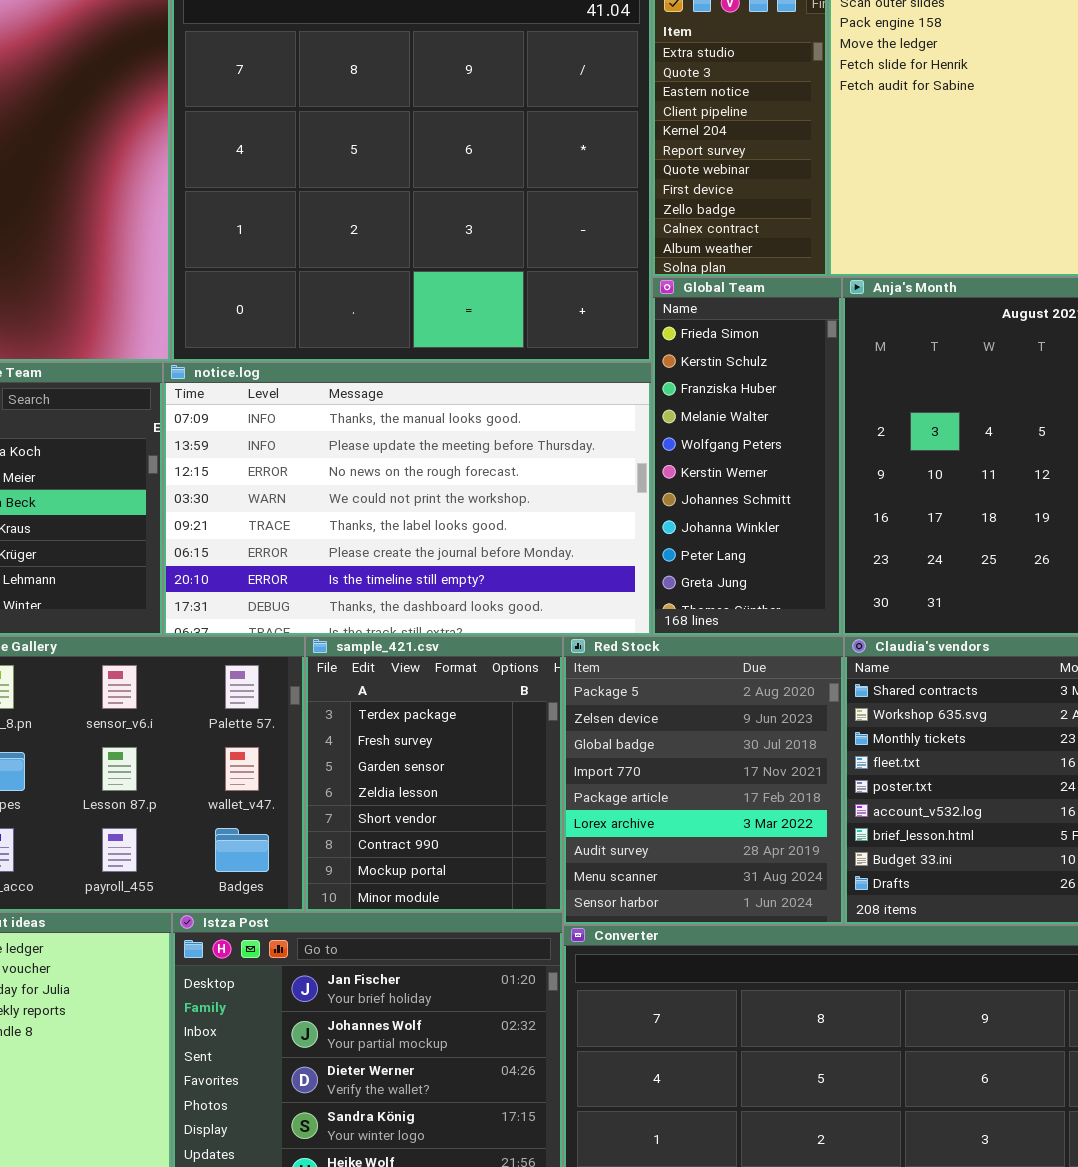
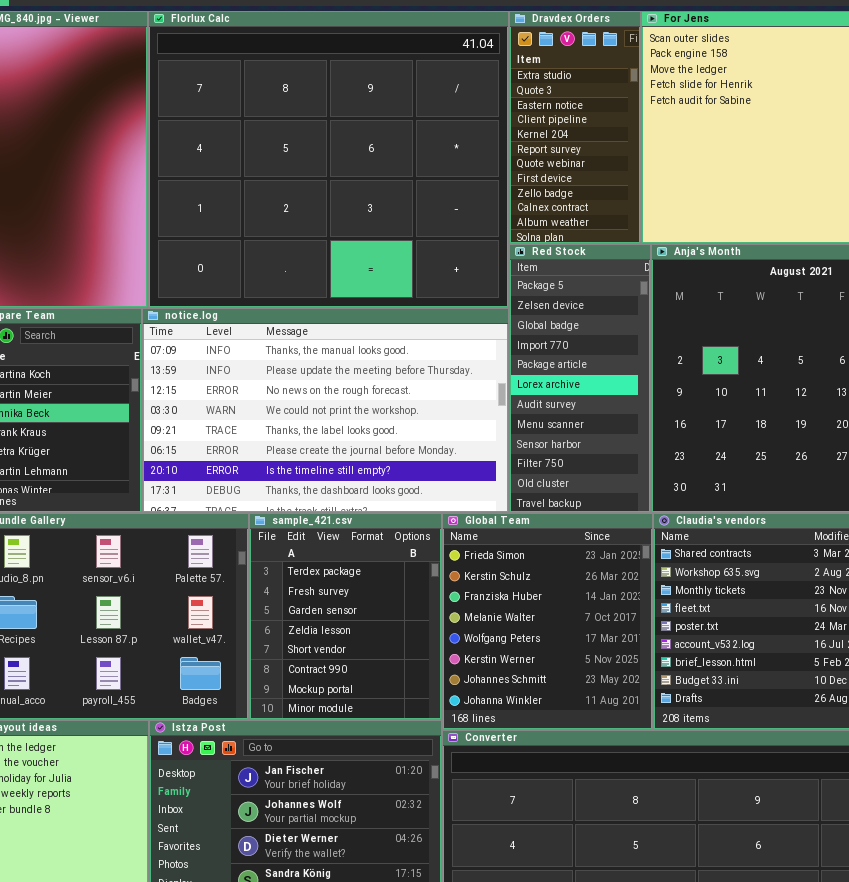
Global Team: [652,277,842,636] -> [442,513,653,730], moved, resized
Red Stock: [563,636,844,925] -> [509,244,651,513], moved, resized

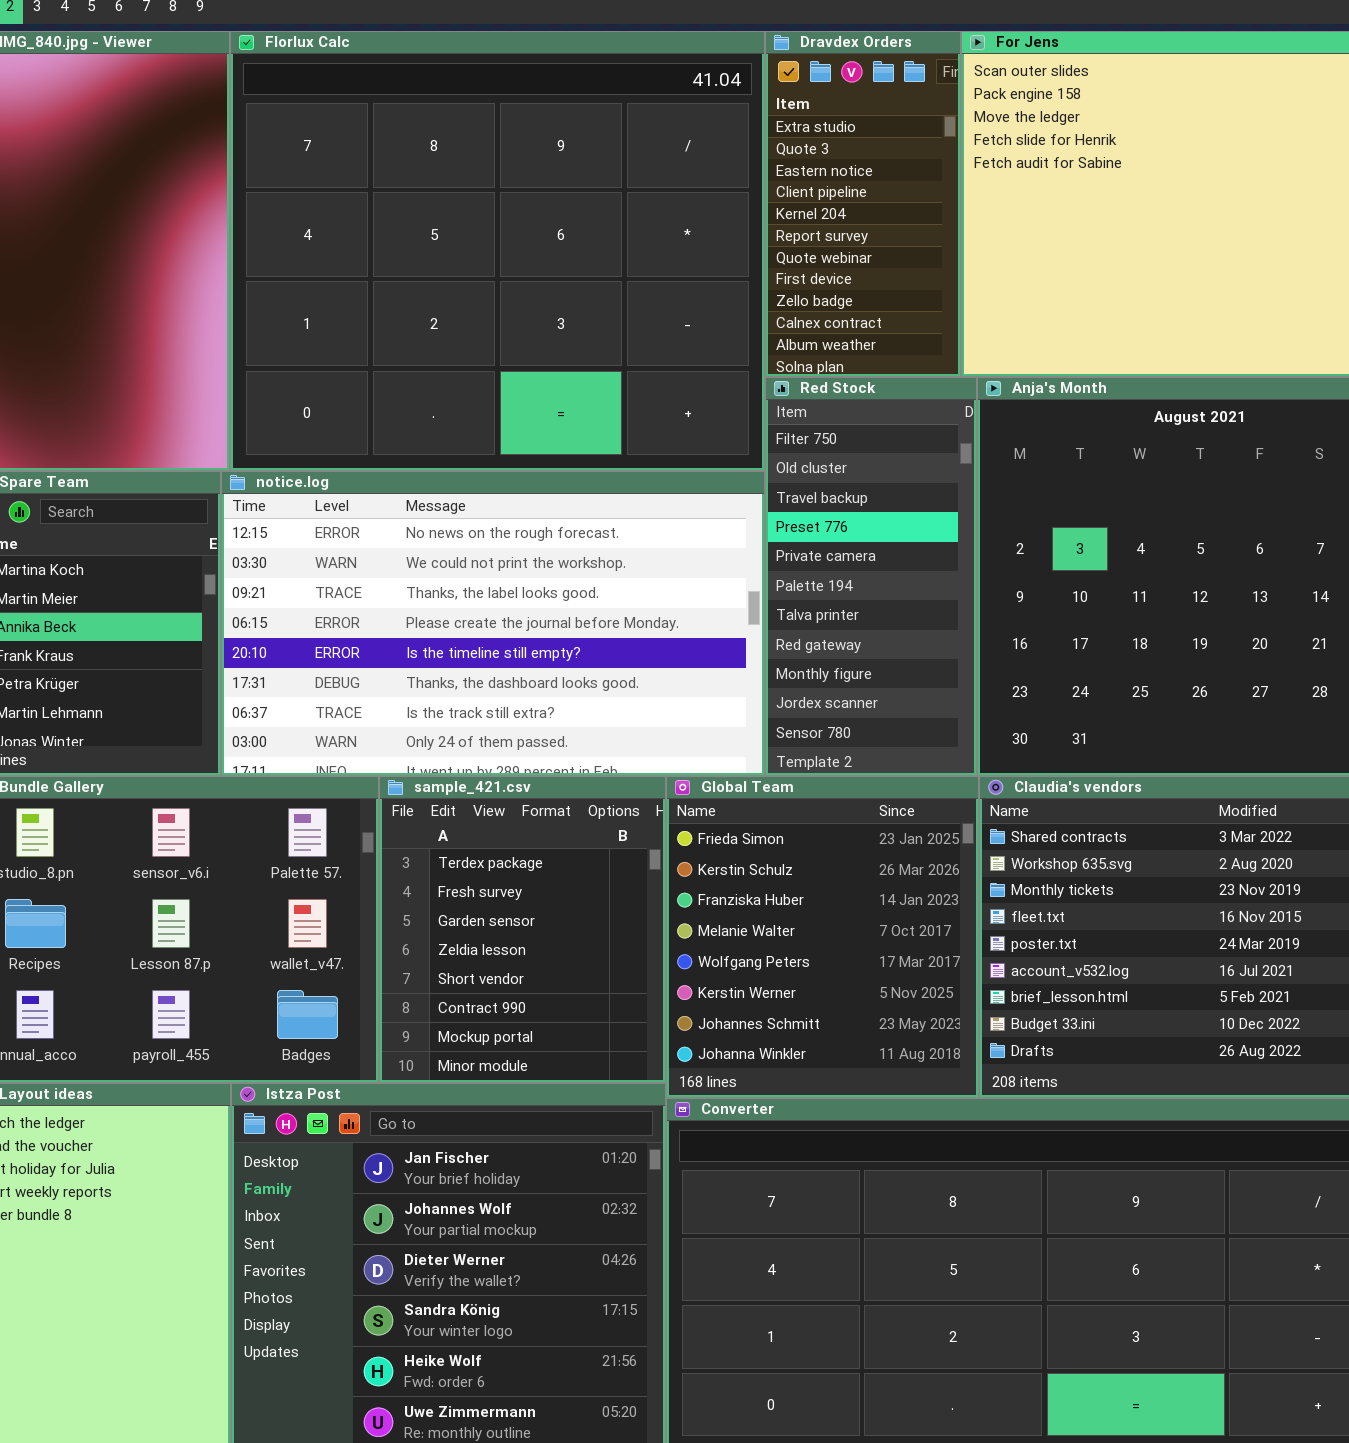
Red Stock: [509,244,651,513] -> [765,377,977,776], scrolled down 9 rows
notice.log: [142,308,509,513] -> [221,471,765,776], scrolled down 2 rows

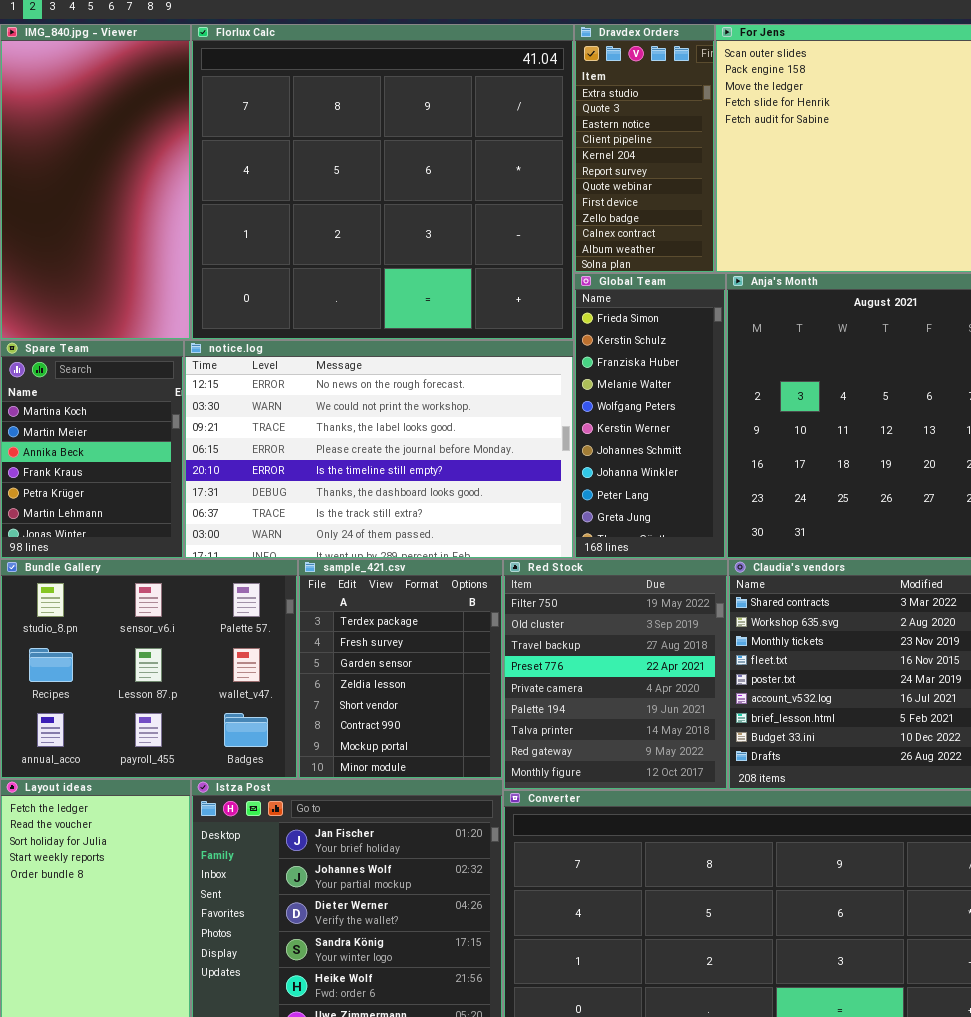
Red Stock: [765,377,977,776] -> [503,559,728,790], moved, resized
Global Team: [666,776,979,1098] -> [574,273,726,559], moved, resized

